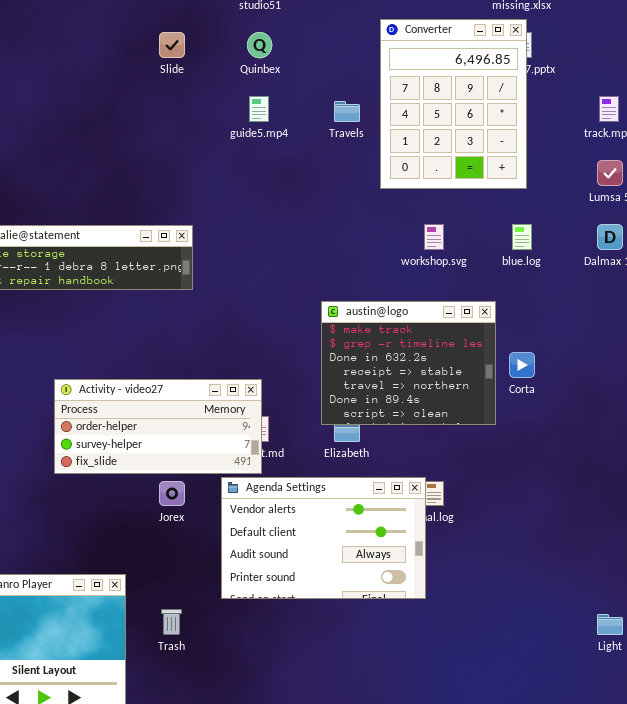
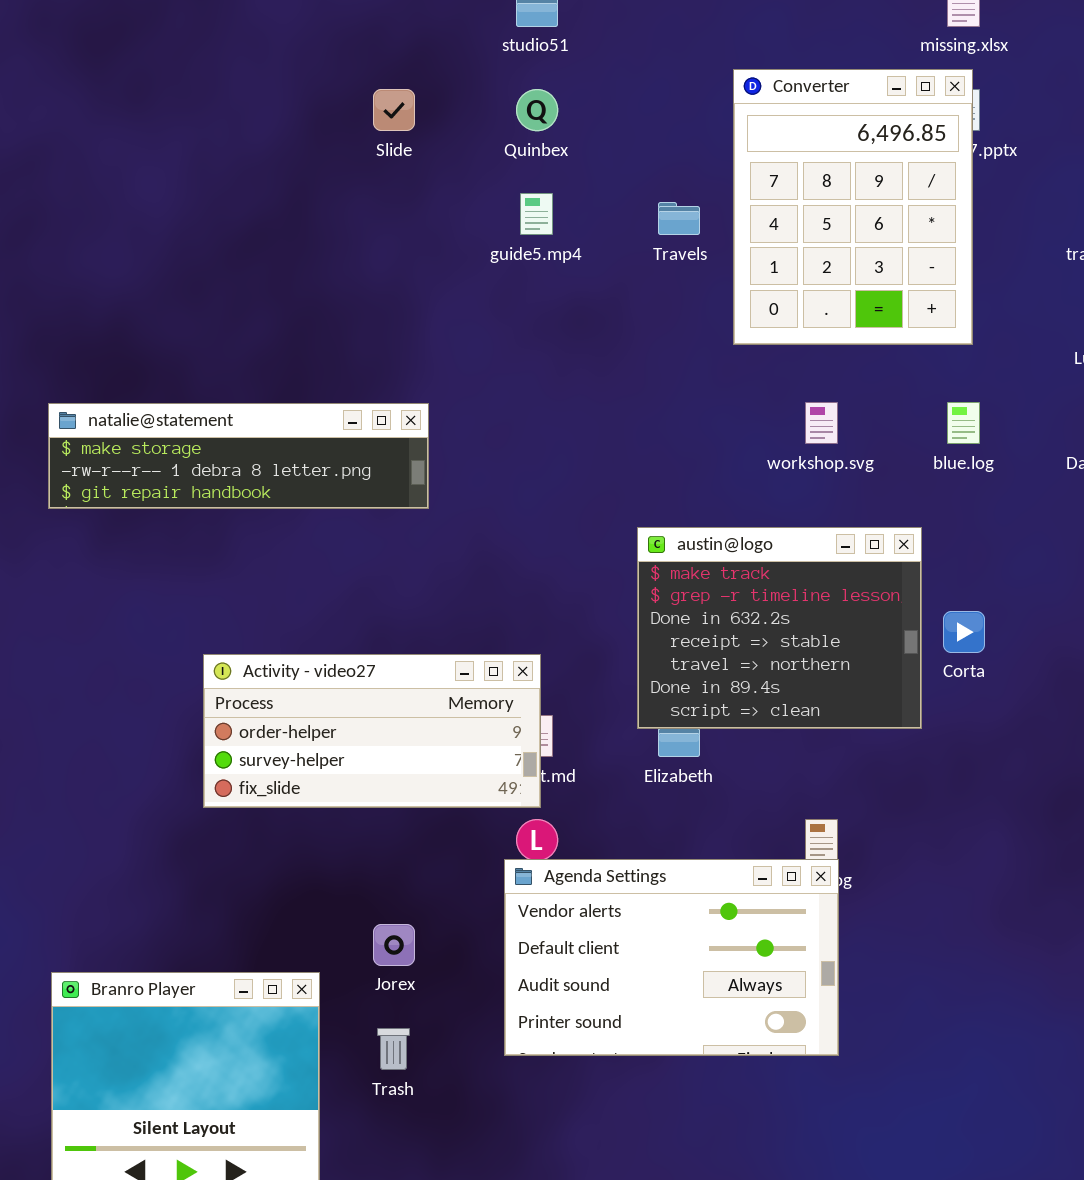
Agenda Settings: [221,477,426,599] -> [504,859,839,1056], moved
Jorex: [159,481,185,506] -> [373,924,415,966], moved

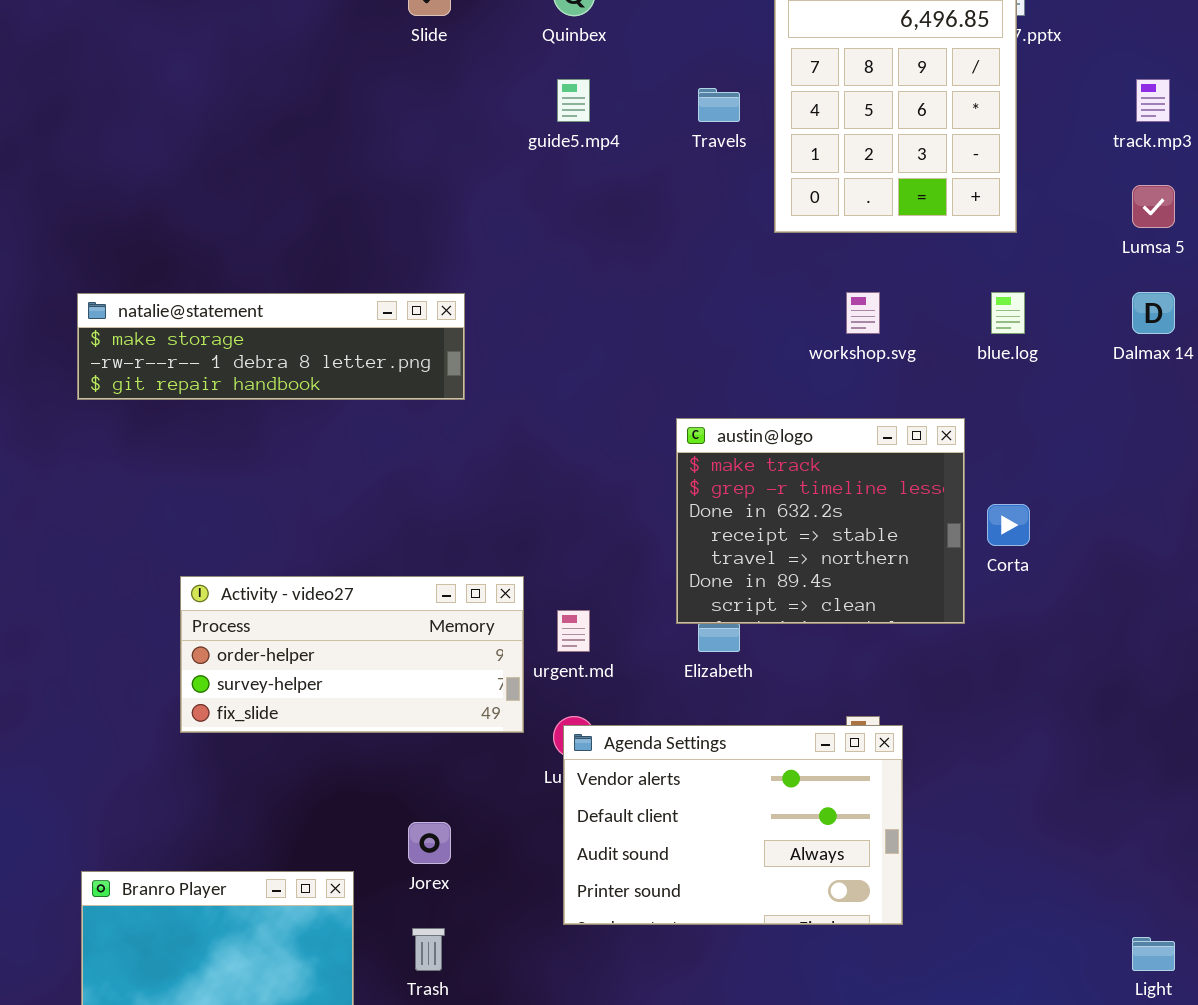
Activity - video27: [203,654,541,808] -> [180,576,524,733], moved
Agenda Settings: [504,859,839,1056] -> [563,725,903,925], moved

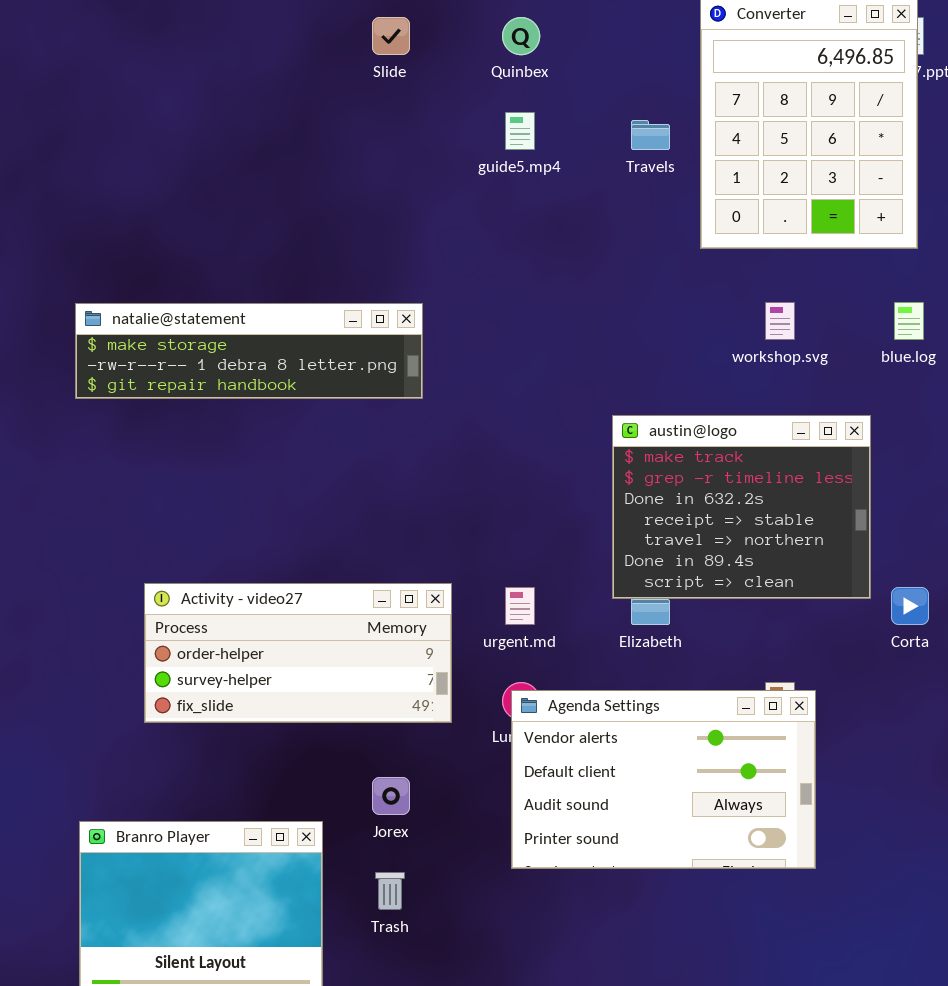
Corta: [987,504,1030,546] -> [891,587,929,625], moved
Activity - video27: [180,576,524,733] -> [144,583,452,723], moved

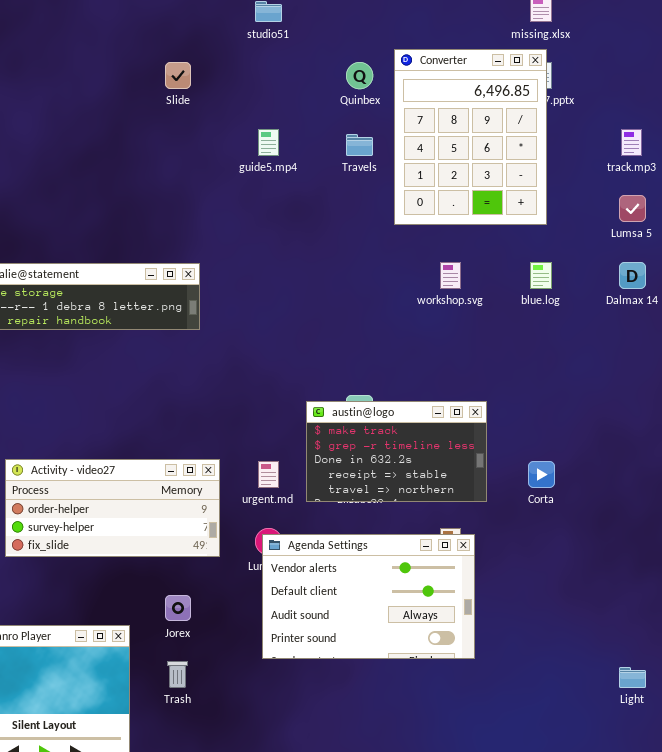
Quinbex: [502,17,540,55] -> [346,62,373,89], moved
austin@logo: [612,415,871,599] -> [306,401,487,502], moved, resized

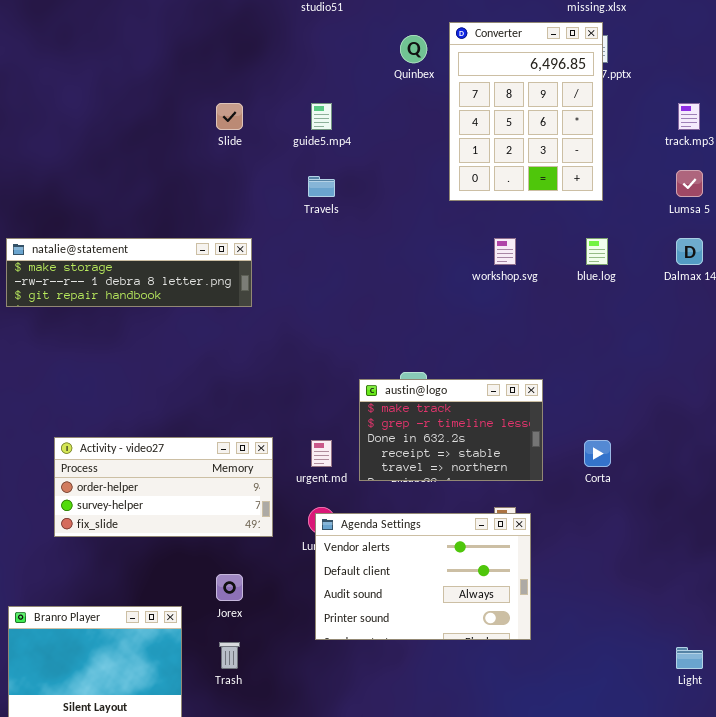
Slide: [165,62,191,89] -> [216,103,243,130], moved
Travels: [346,134,373,156] -> [308,176,335,197], moved

